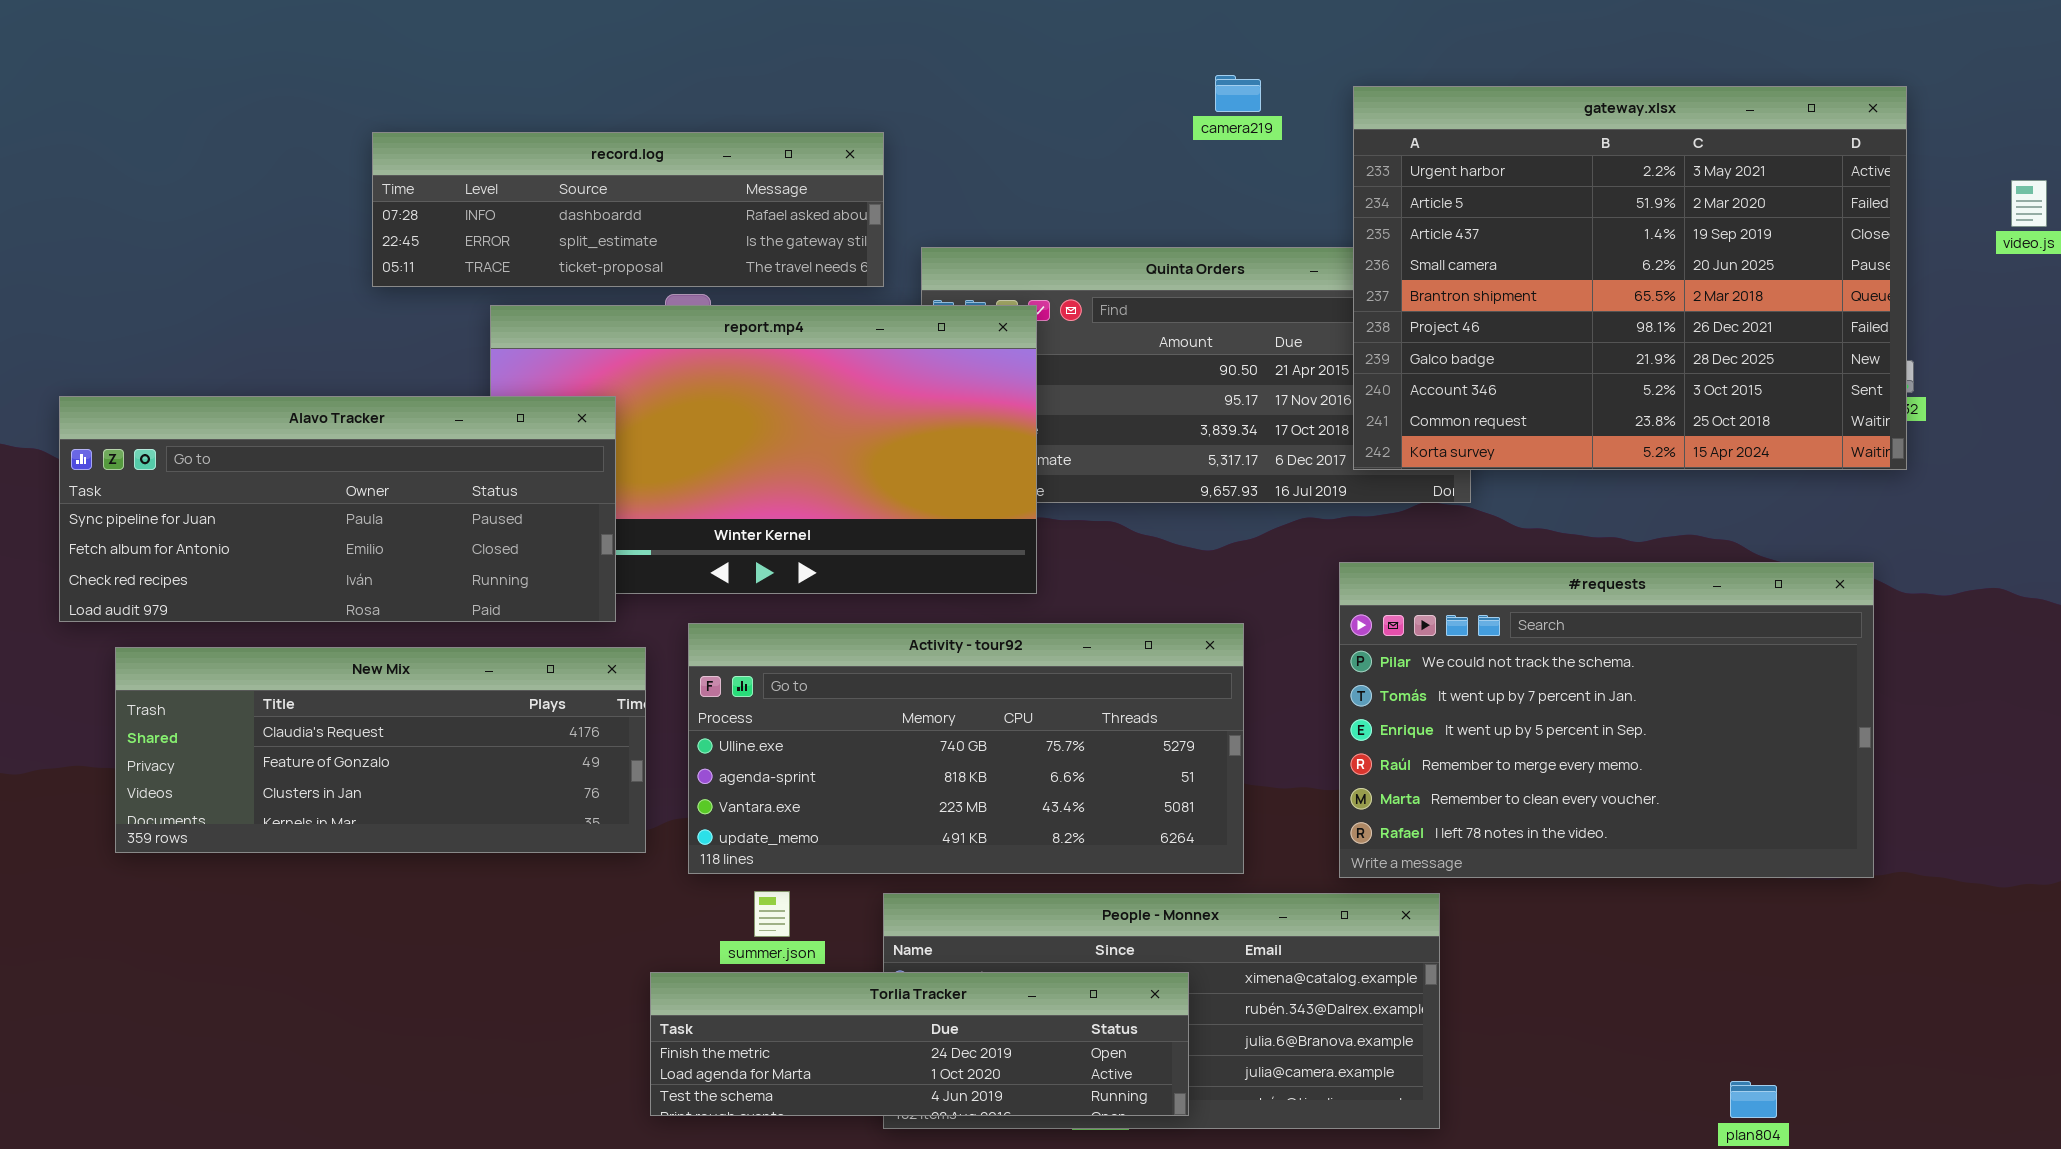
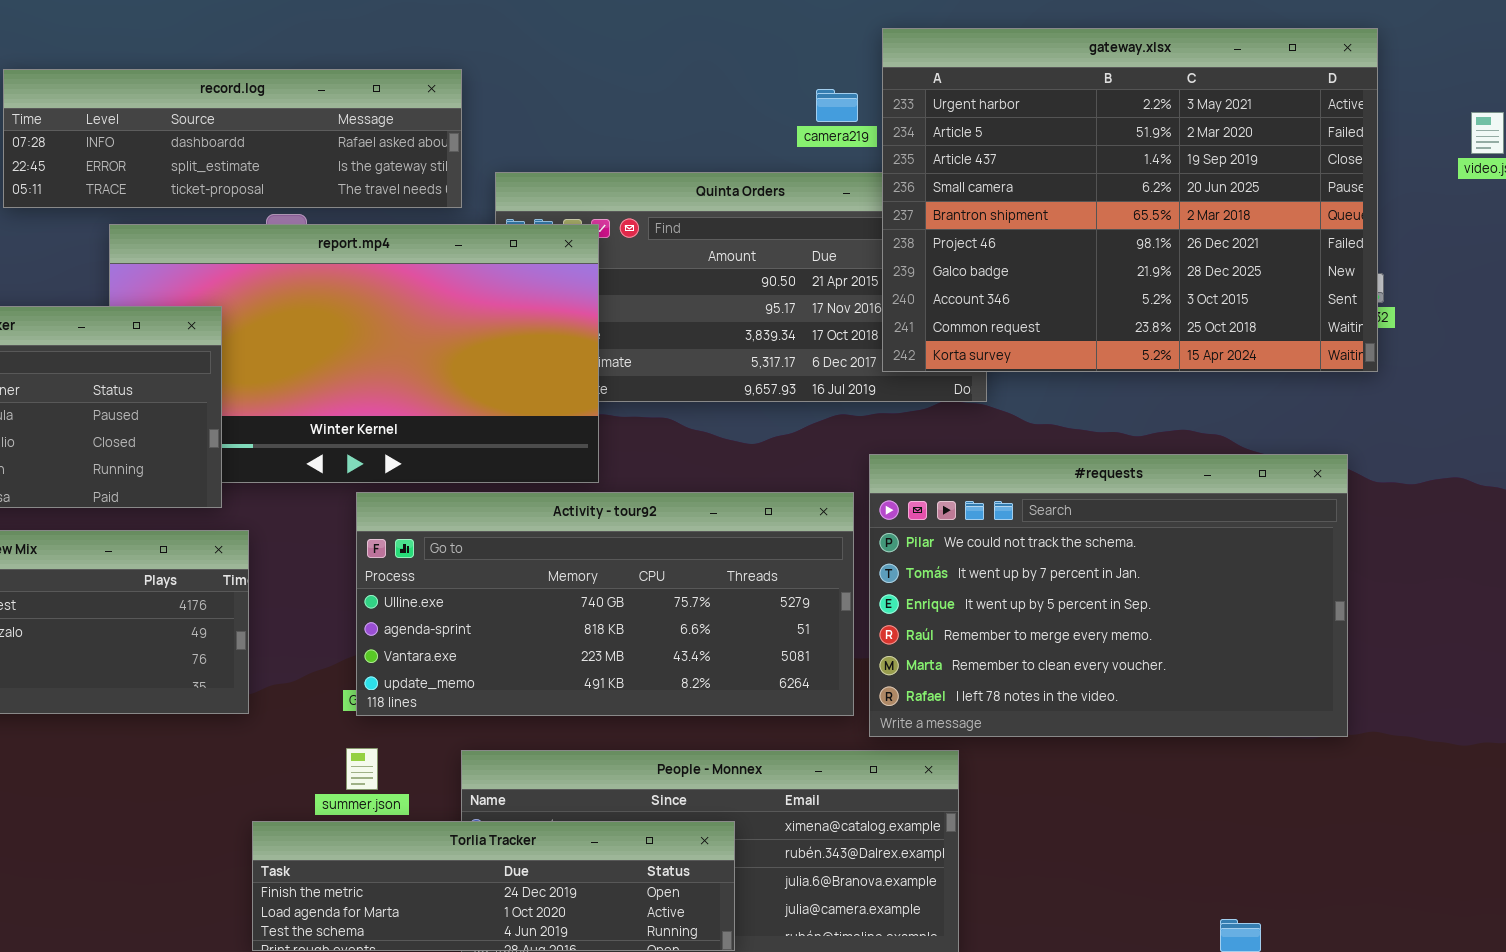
camera219: [1215,75,1261,112] -> [816,89,858,122], moved
Activity - tour92: [688,623,1244,874] -> [356,492,854,716], moved

